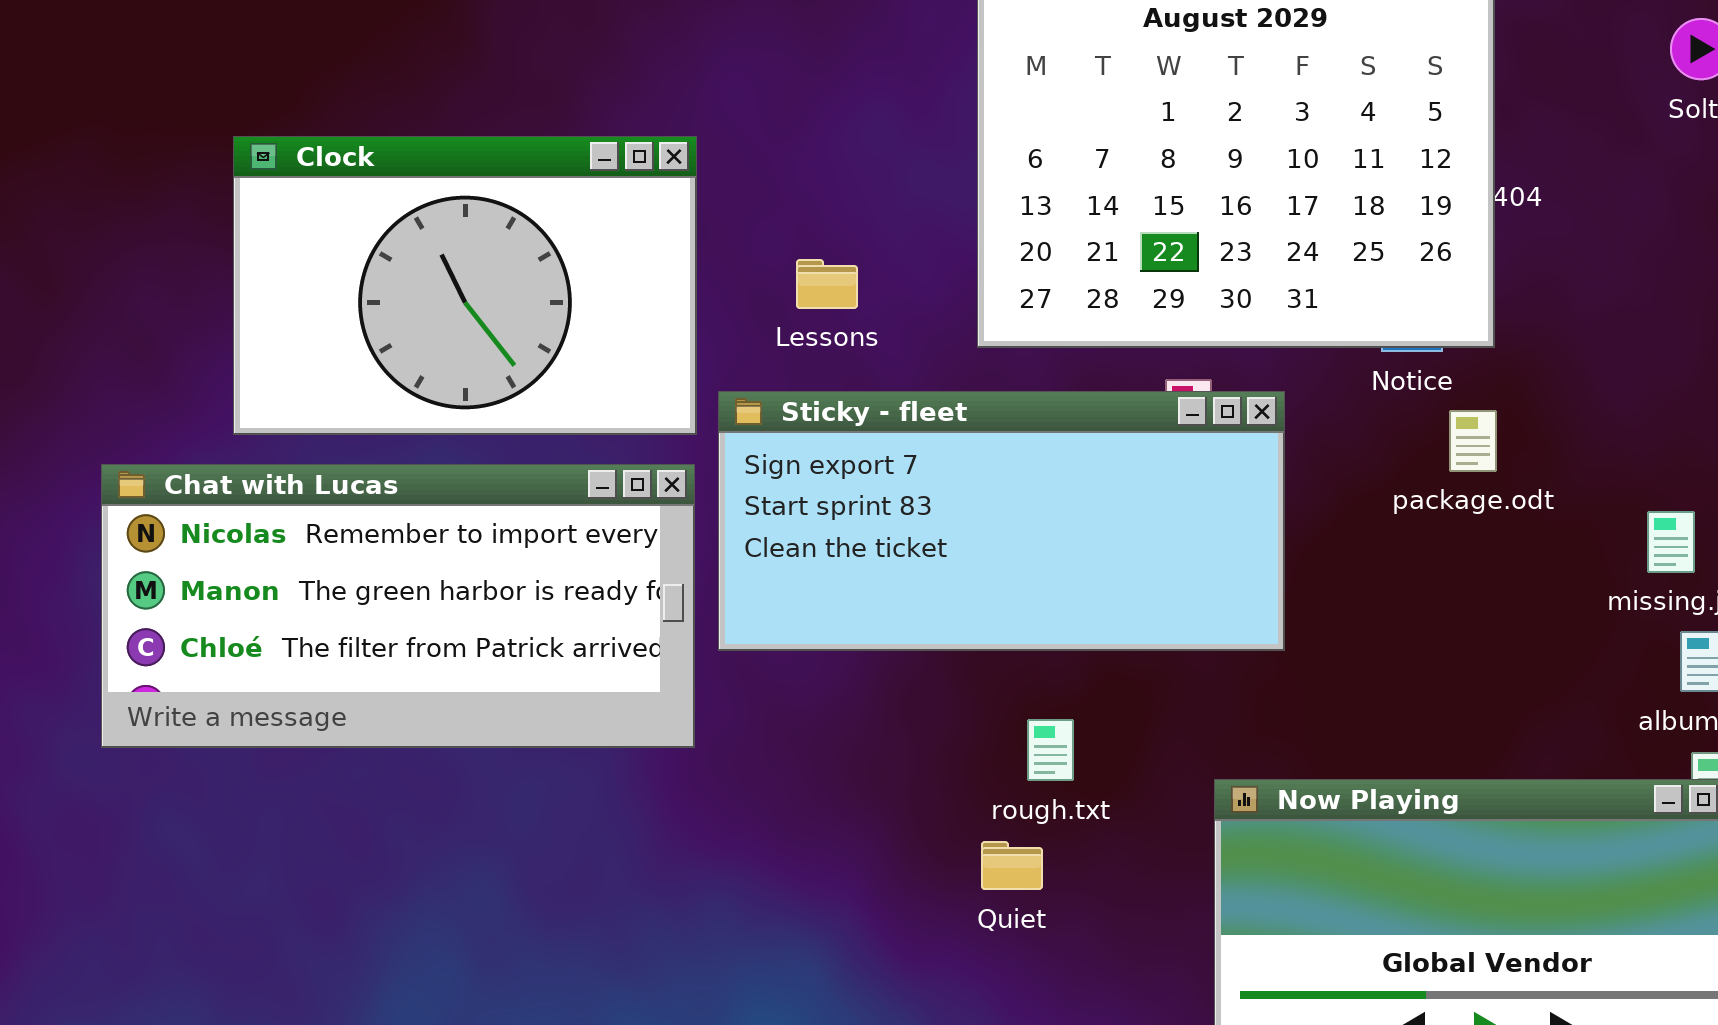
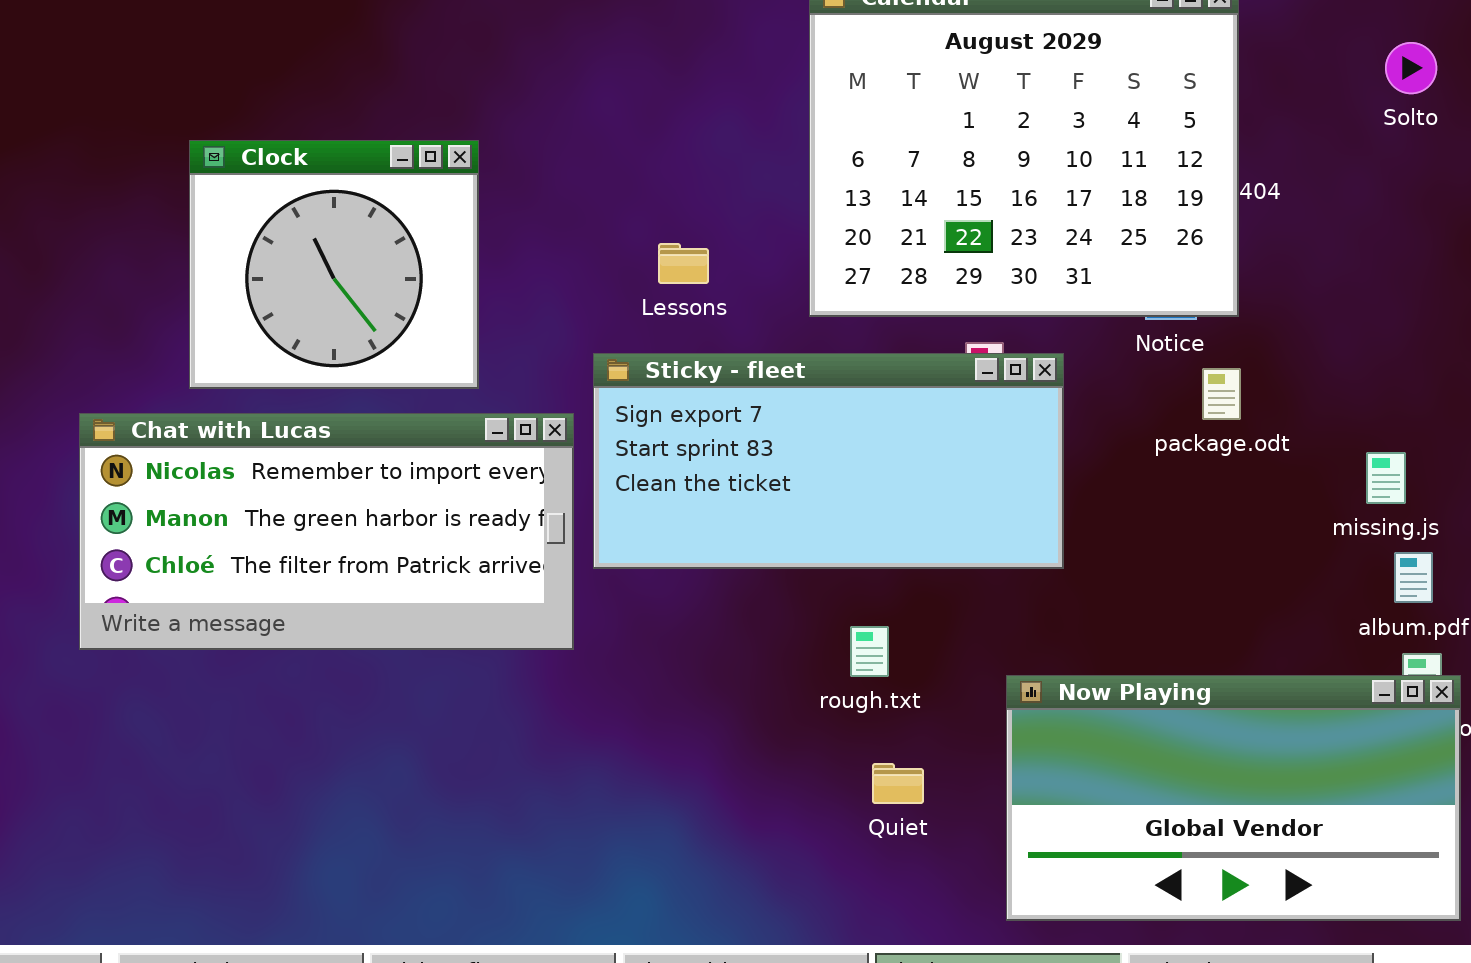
Clock: [233,136,697,435] -> [189,140,479,389], resized
Quiet: [981,841,1043,890] -> [872,763,924,804], moved

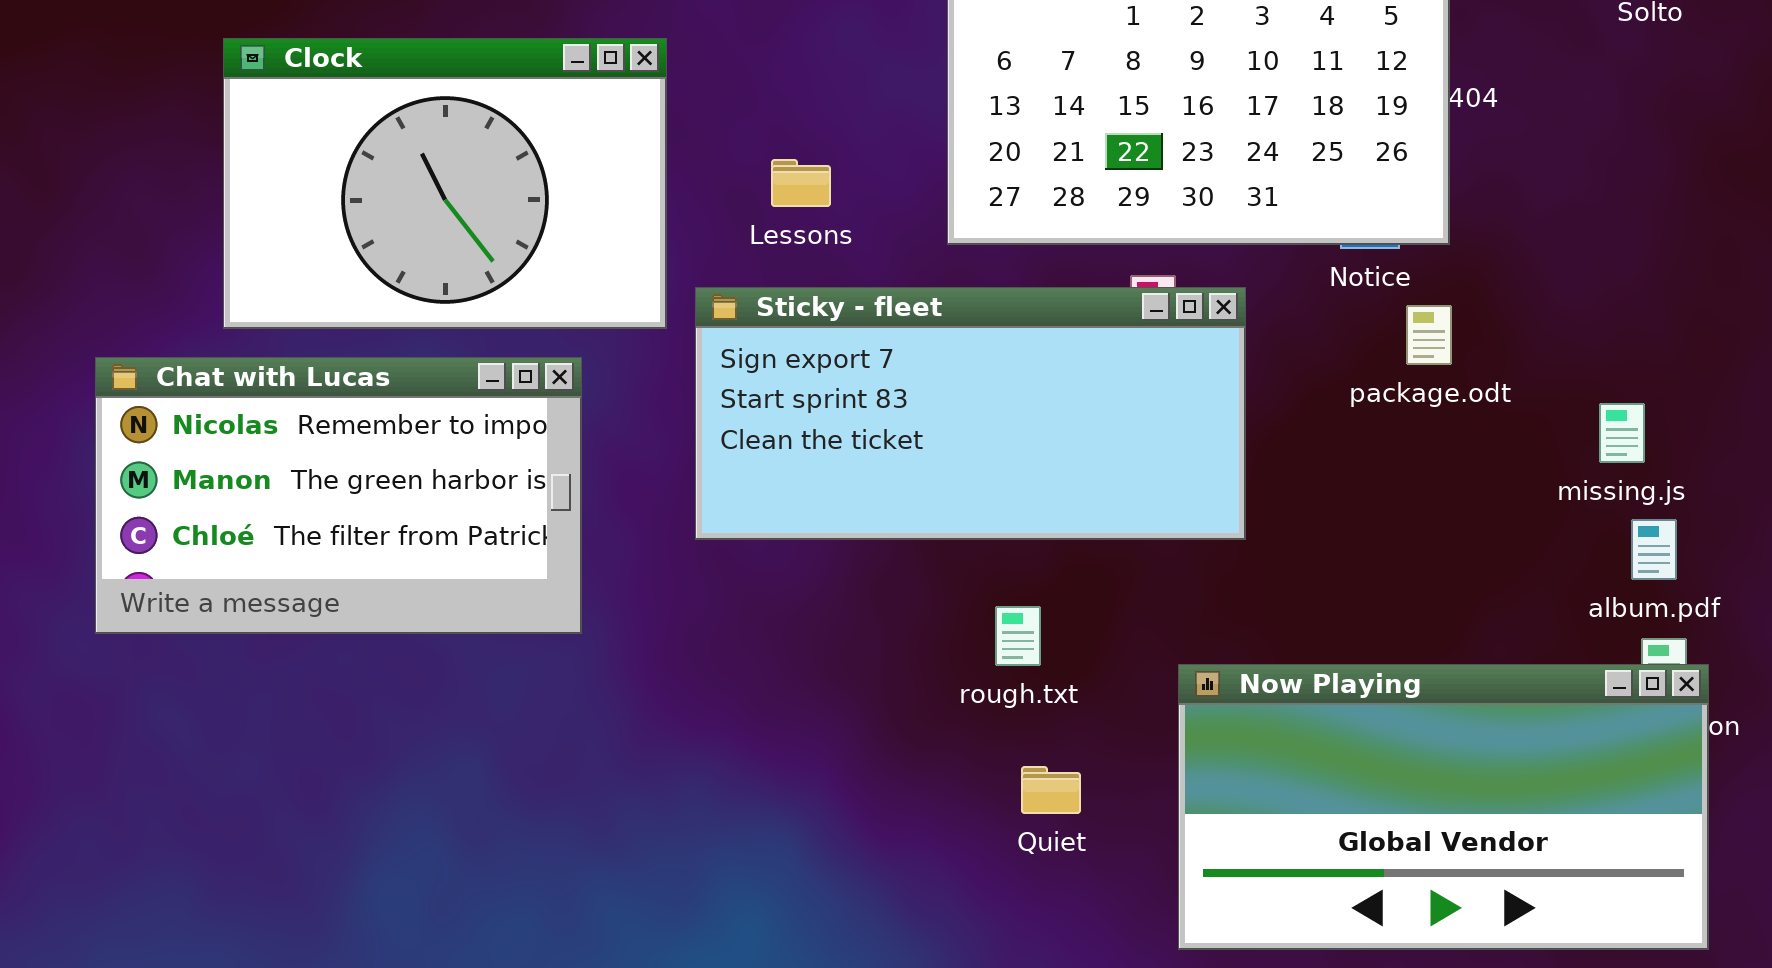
Clock: [189,140,479,389] -> [223,38,667,329], resized
Chat with Lucas: [79,413,574,650] -> [95,357,582,634], resized

